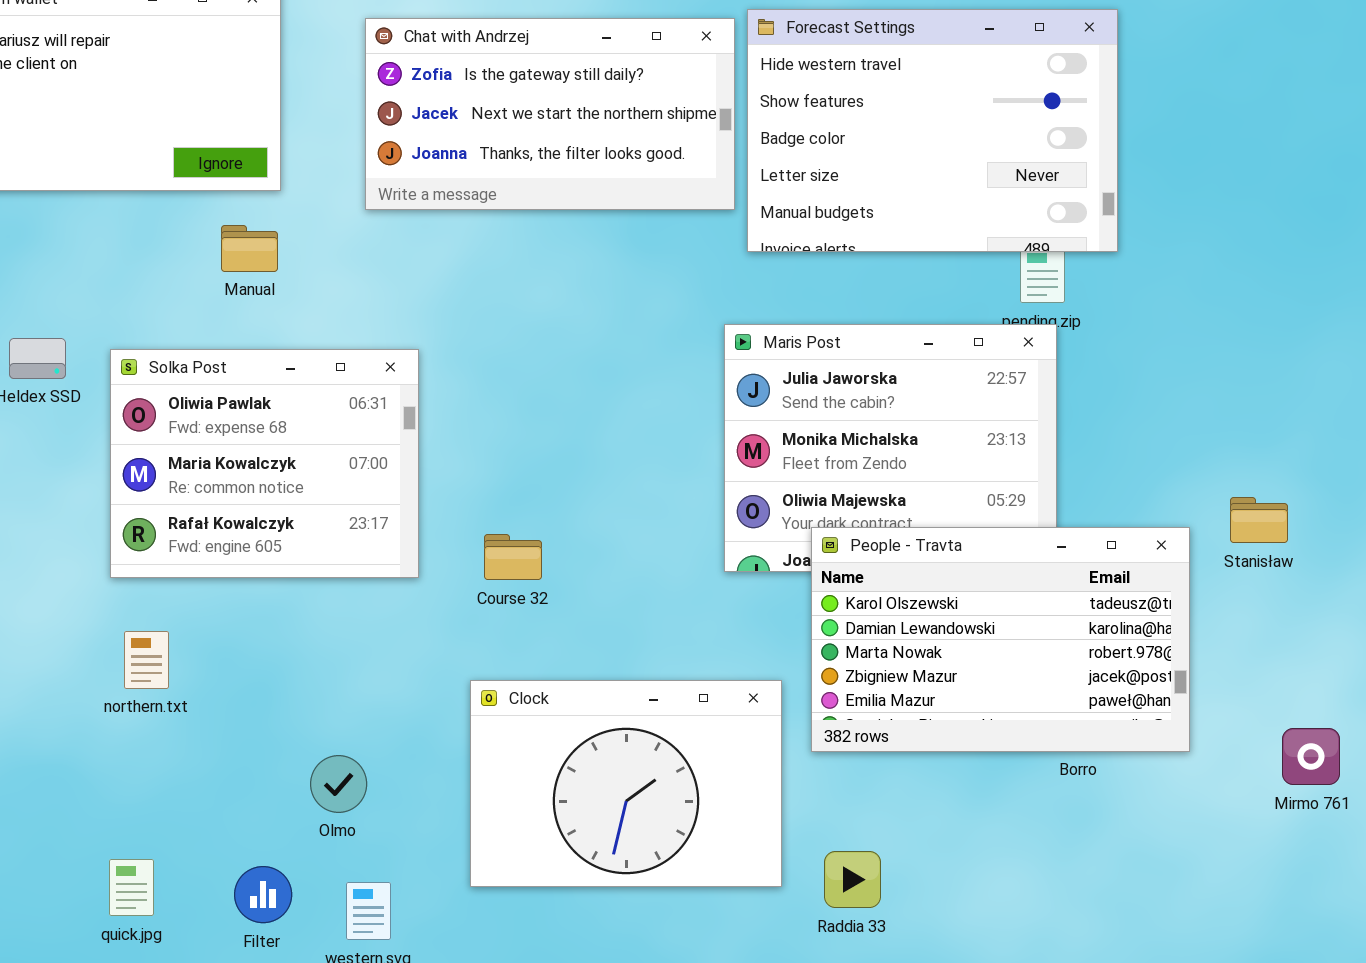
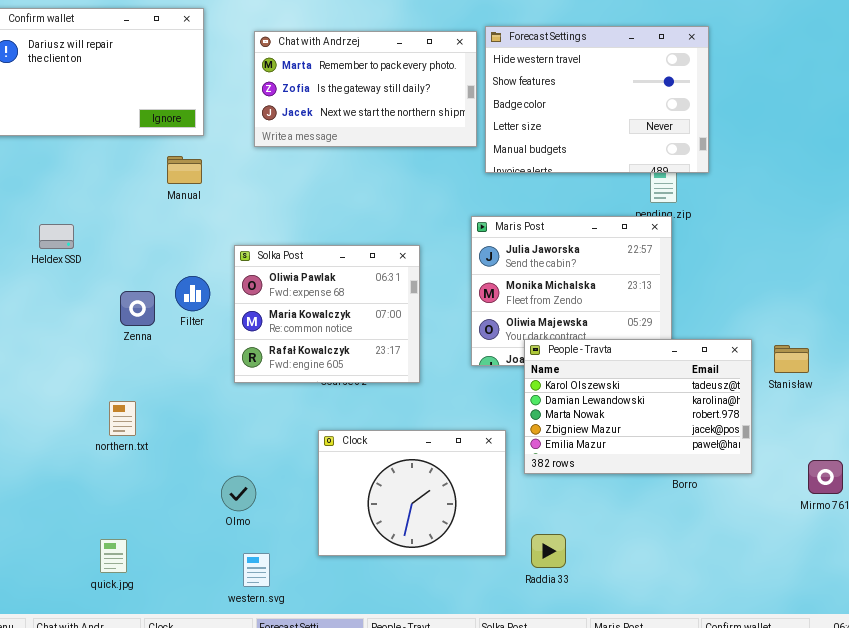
Chat with Andrzej: [365,18,735,210] -> [254,31,477,147], scrolled up 1 row
Solka Post: [110,349,419,578] -> [234,245,420,383], moved
Stanisław: [1230,497,1288,543] -> [774,345,809,373], moved
Filter: [234,866,292,923] -> [175,276,210,311], moved

